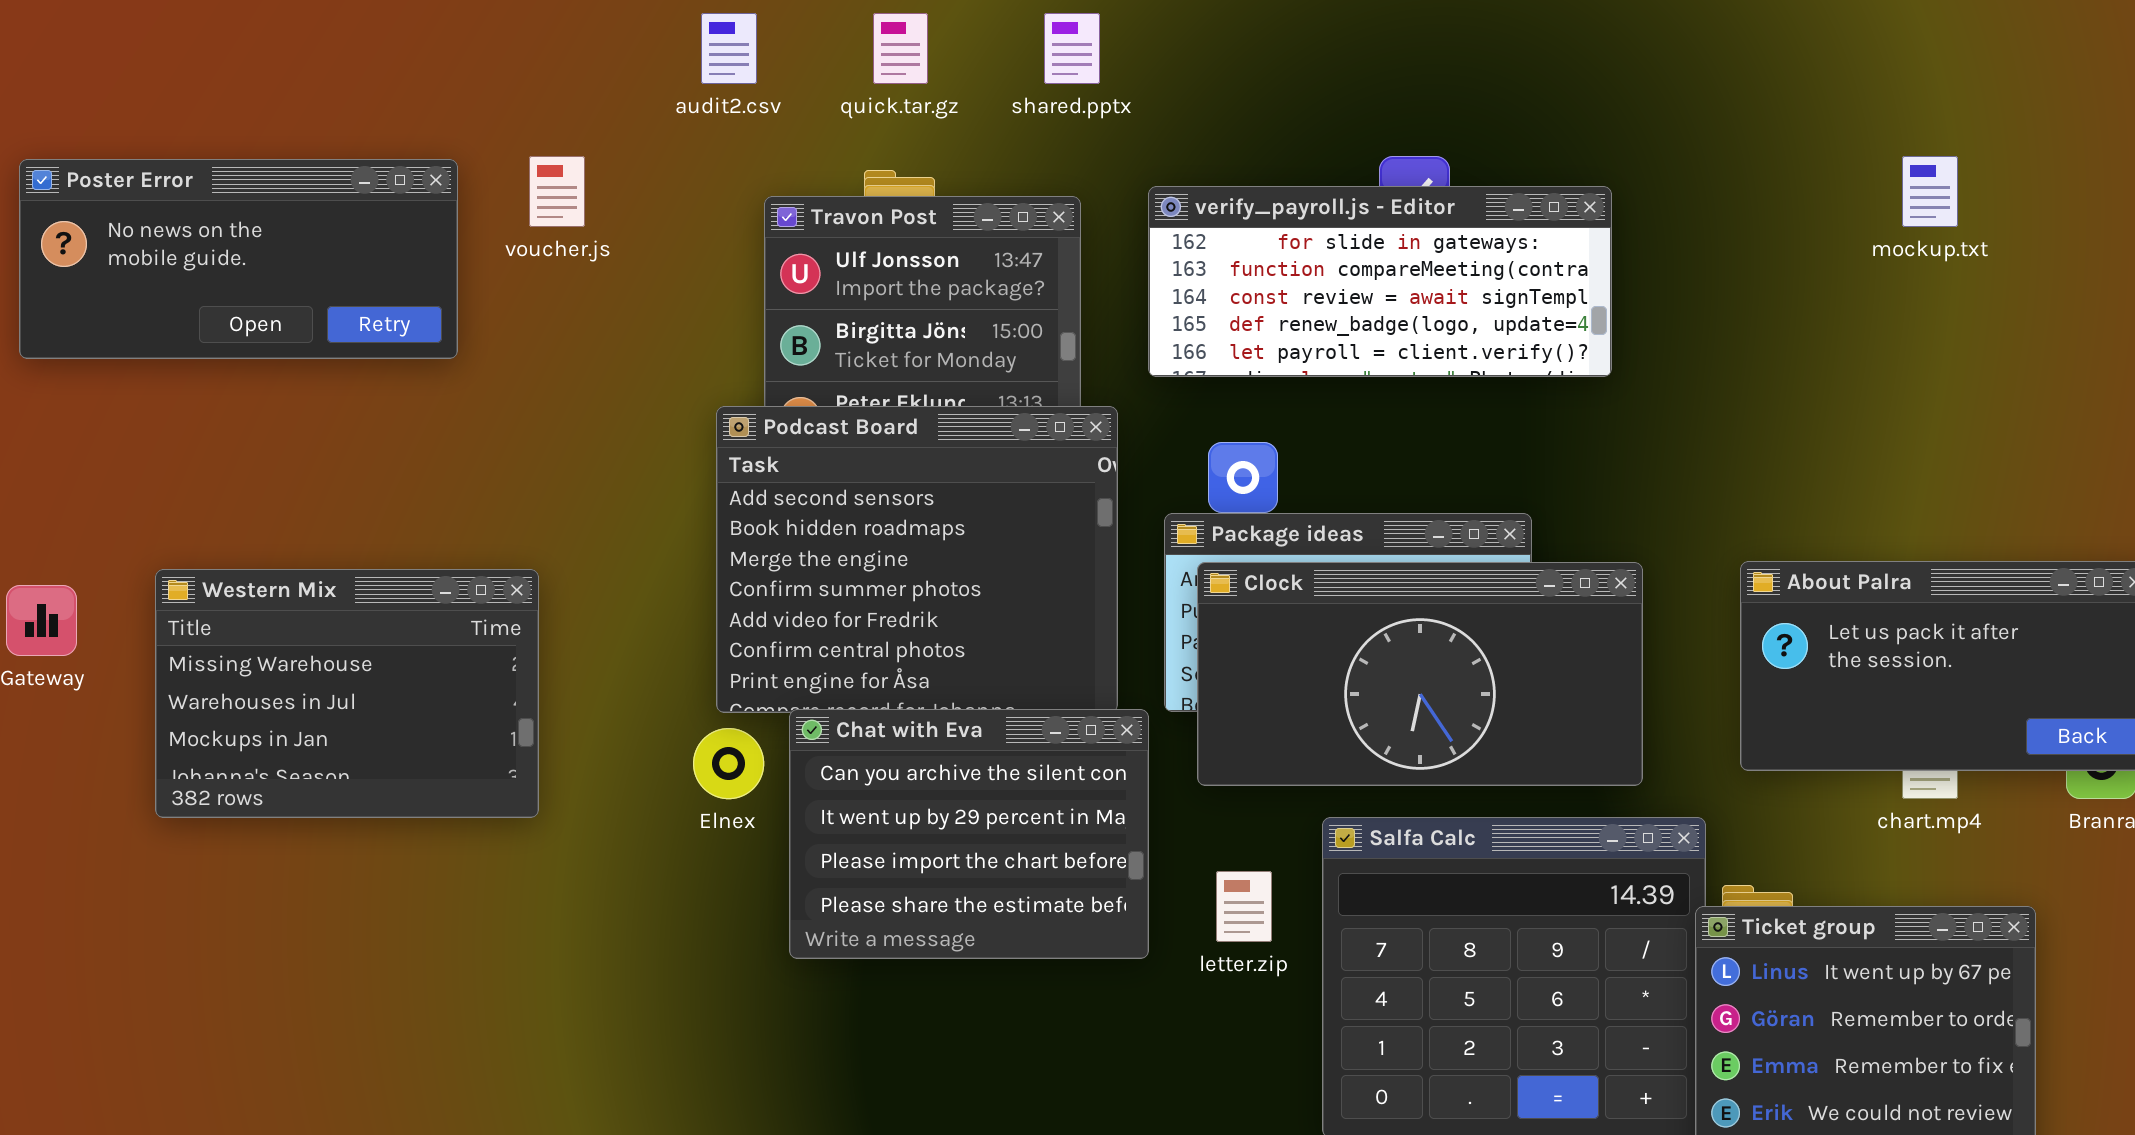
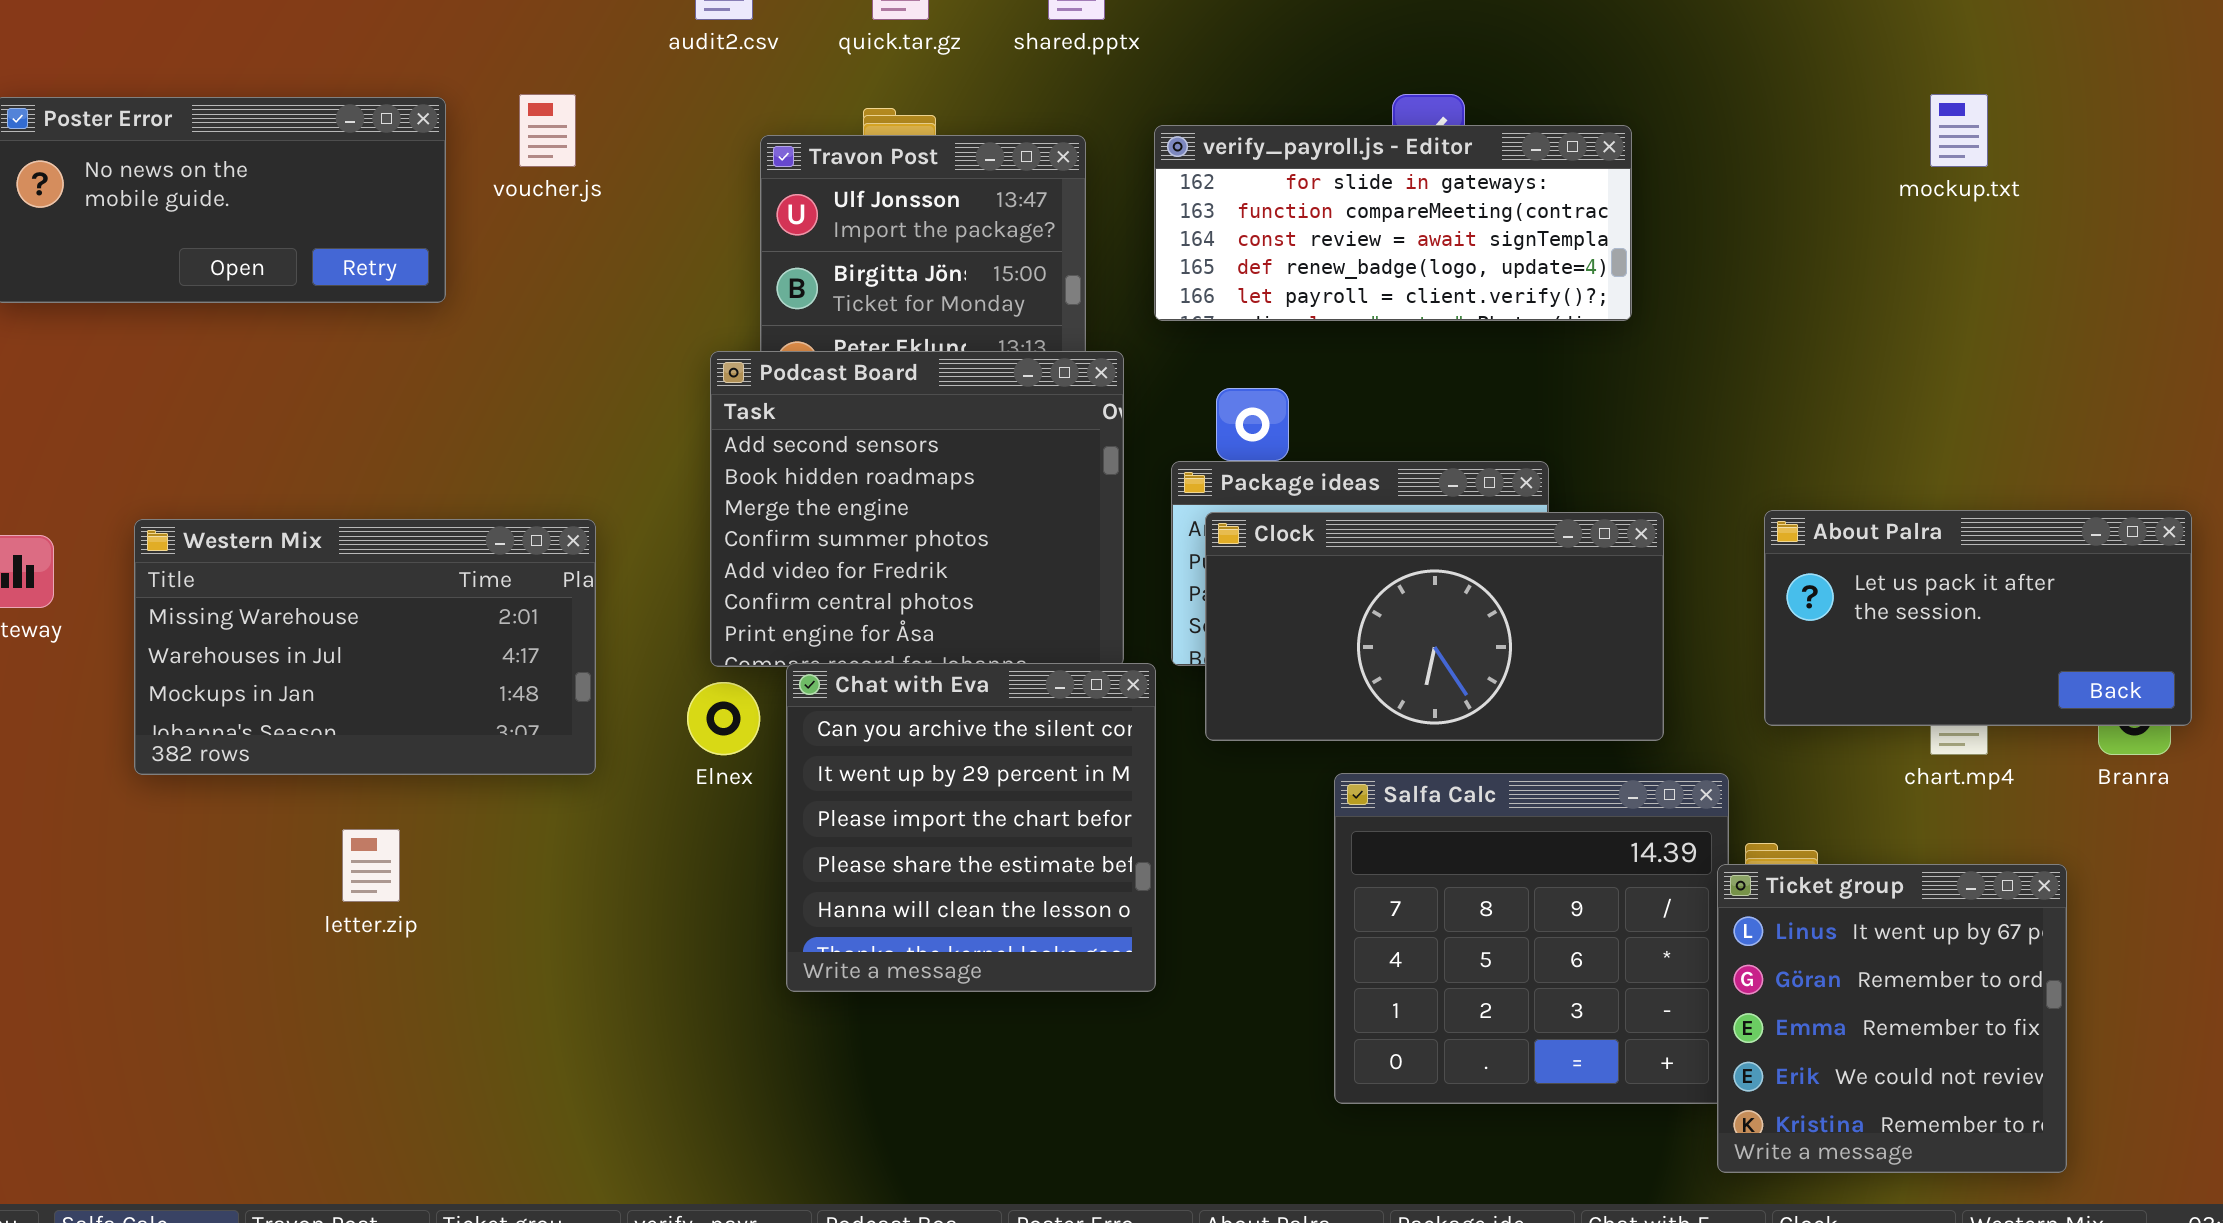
Western Mix: [155,569,539,818] -> [134,519,596,775], resized
Chat with Eva: [789,709,1149,959] -> [786,663,1156,992], resized
letter.zip: [1216,871,1272,942] -> [342,829,400,902], moved

